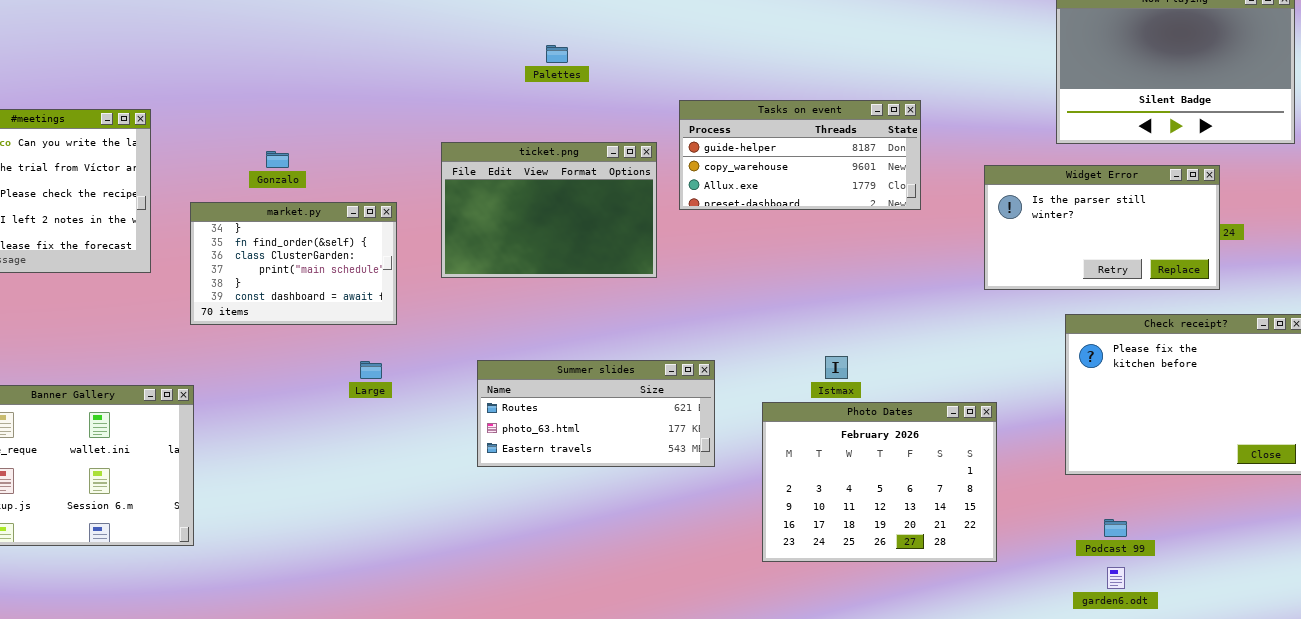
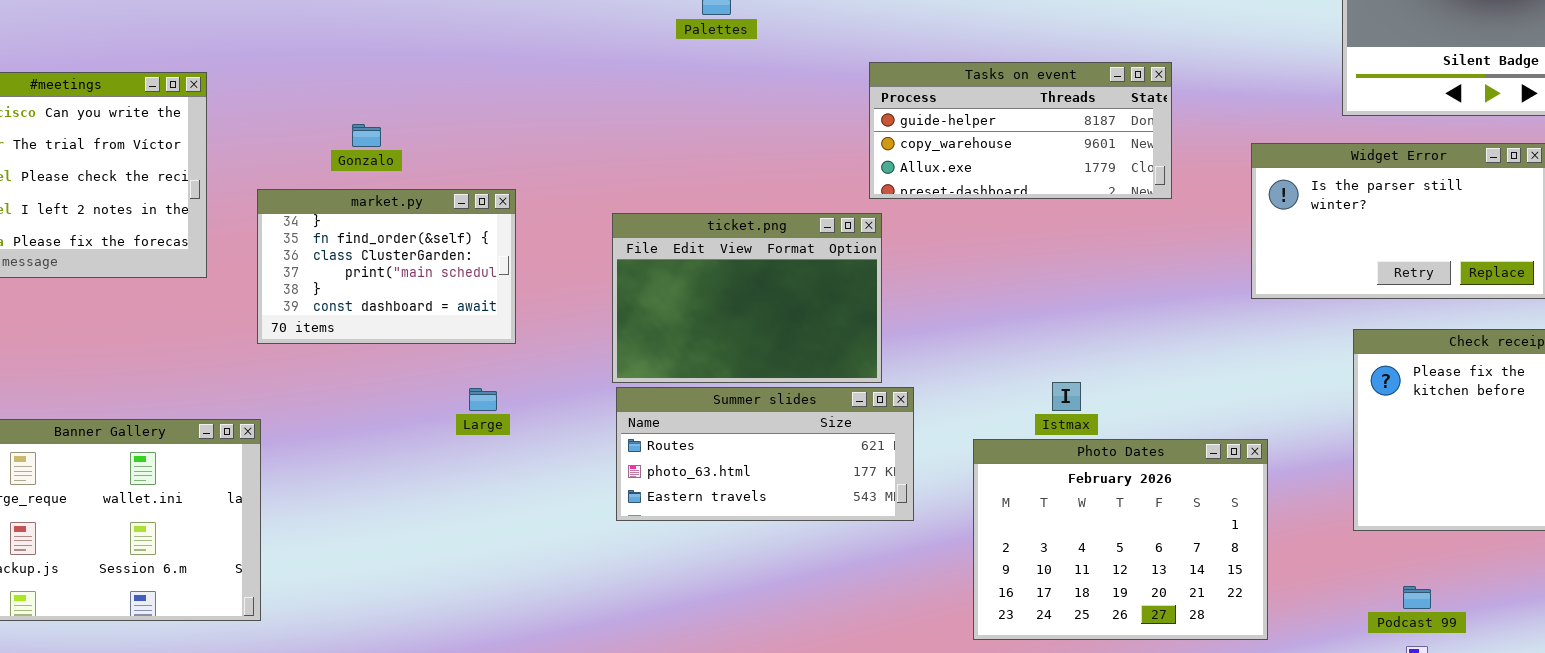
ticket.png: [441,142,657,278] -> [612,213,882,383], moved

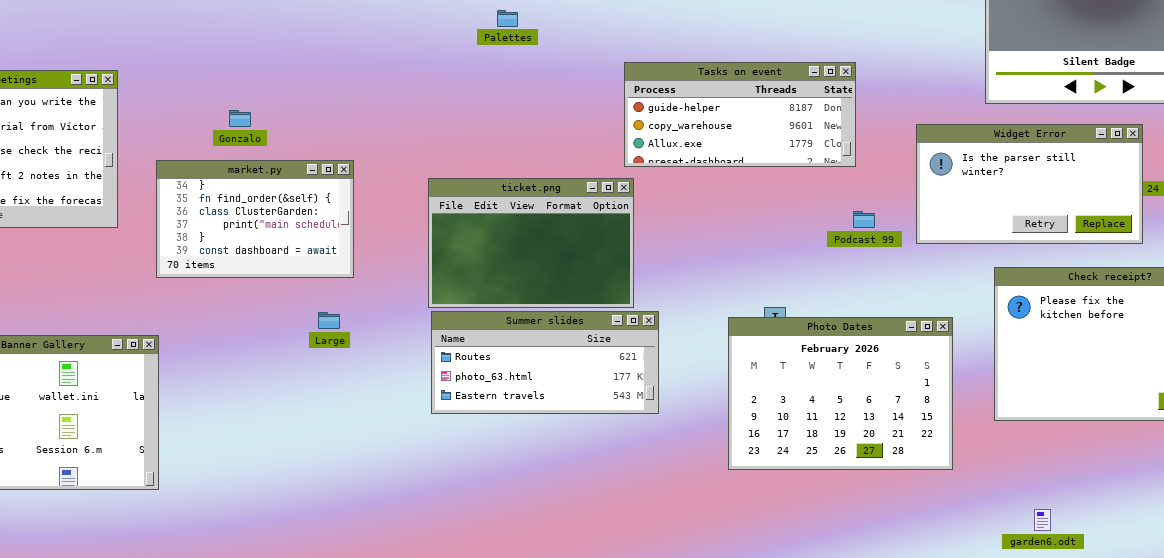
Photo Dates: [973,439,1268,640] -> [728,317,953,470], moved
Podcast 99: [1403,586,1431,609] -> [853,211,875,228], moved

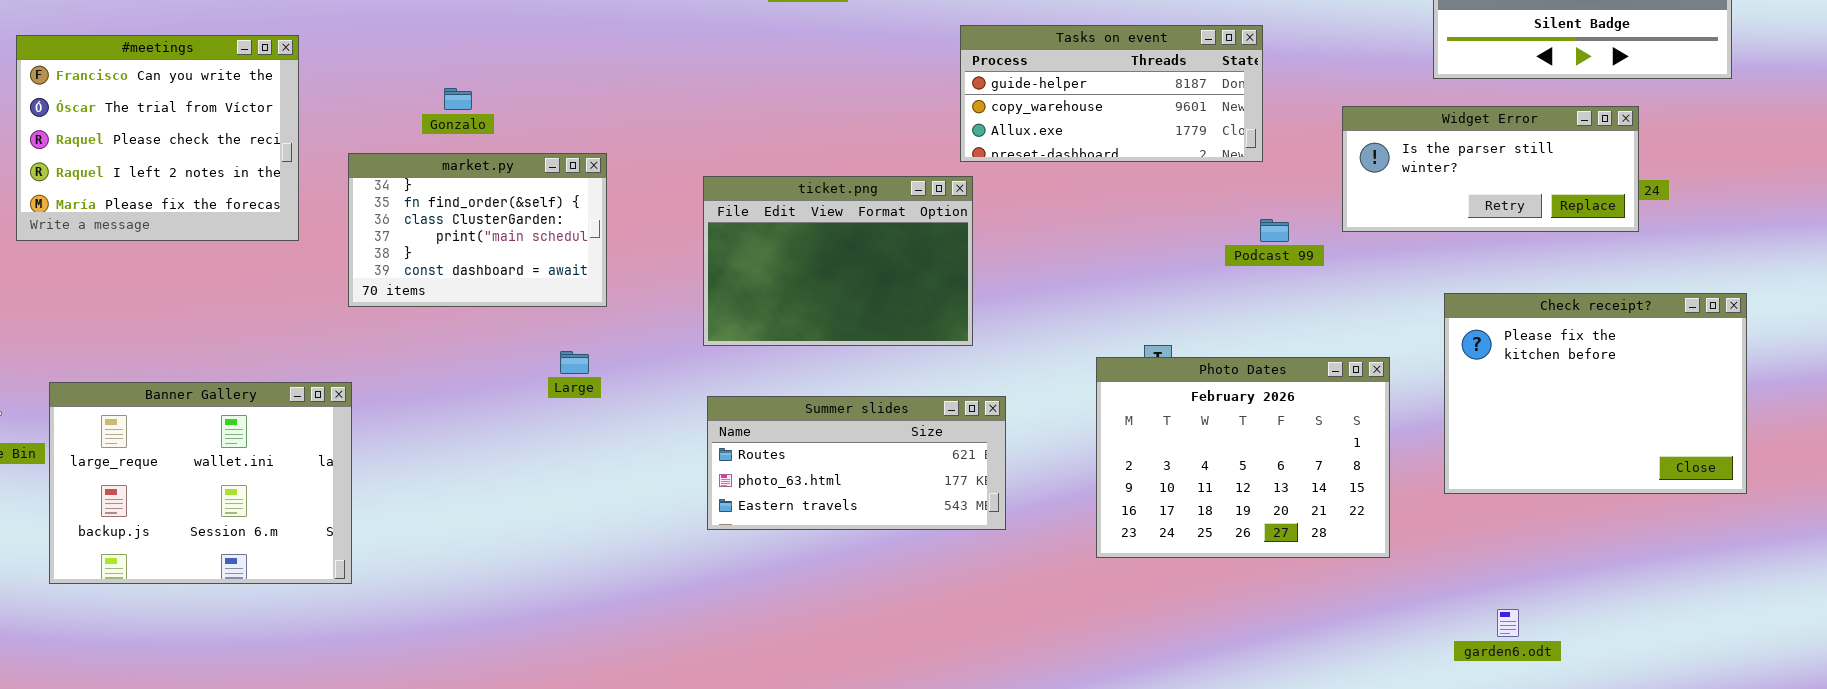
Widget Error: [916,124,1143,244] -> [1342,106,1639,232], resized
Summer slides: [431,311,659,414] -> [707,396,1006,530], moved

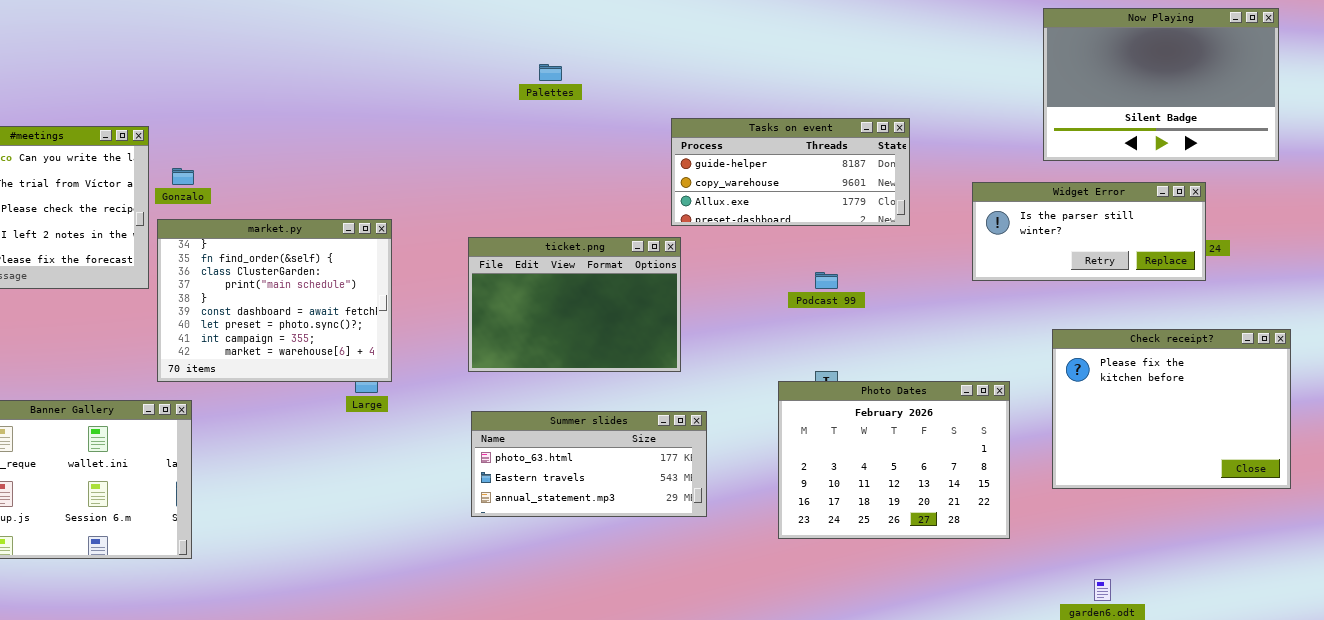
Gonzalo: [444,88,472,110] -> [172,168,194,185], moved
market.py: [348,153,607,307] -> [157,219,392,382], resized
Podcast 99: [1260,219,1289,242] -> [815,272,838,289], moved
Summer slides: [707,396,1006,530] -> [471,411,707,517], scrolled down 1 row

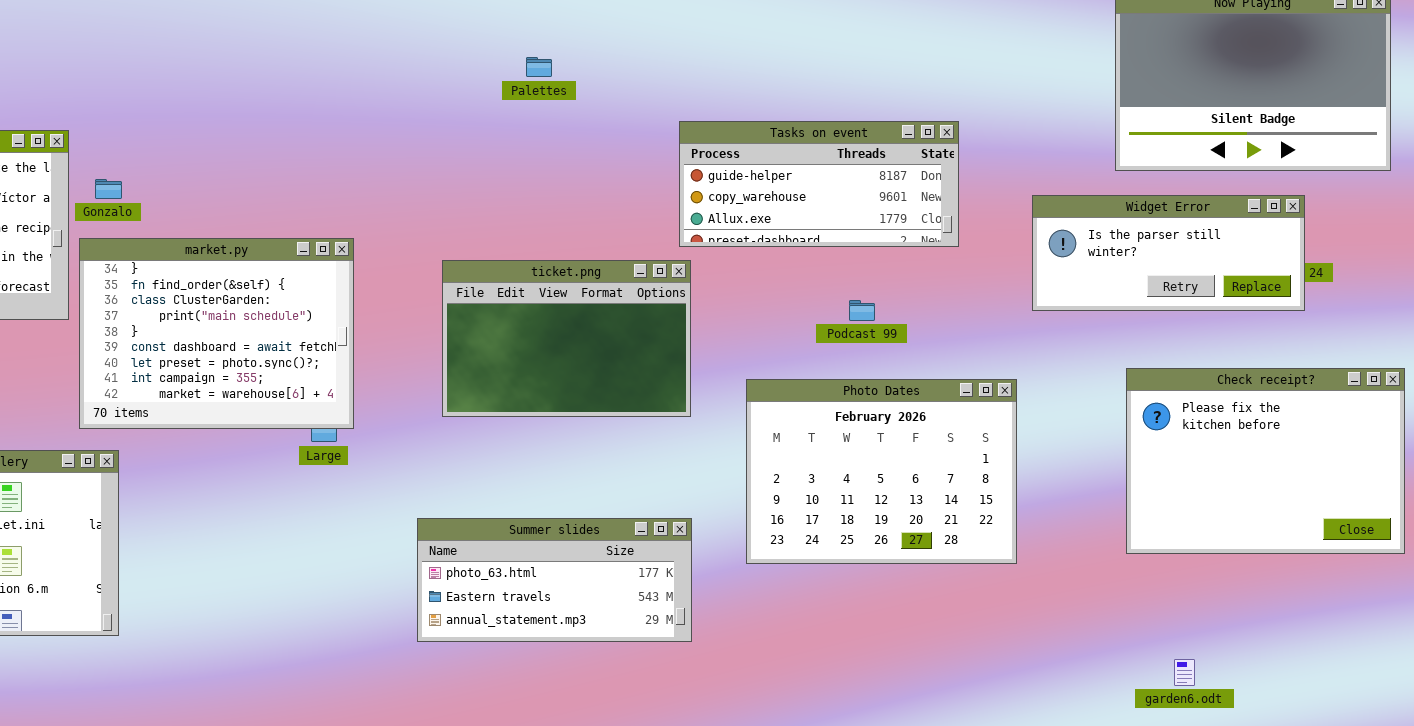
Photo Dates: [778,381,1010,539] -> [746,379,1017,564], moved
Summer slides: [471,411,707,517] -> [417,518,692,642], moved

